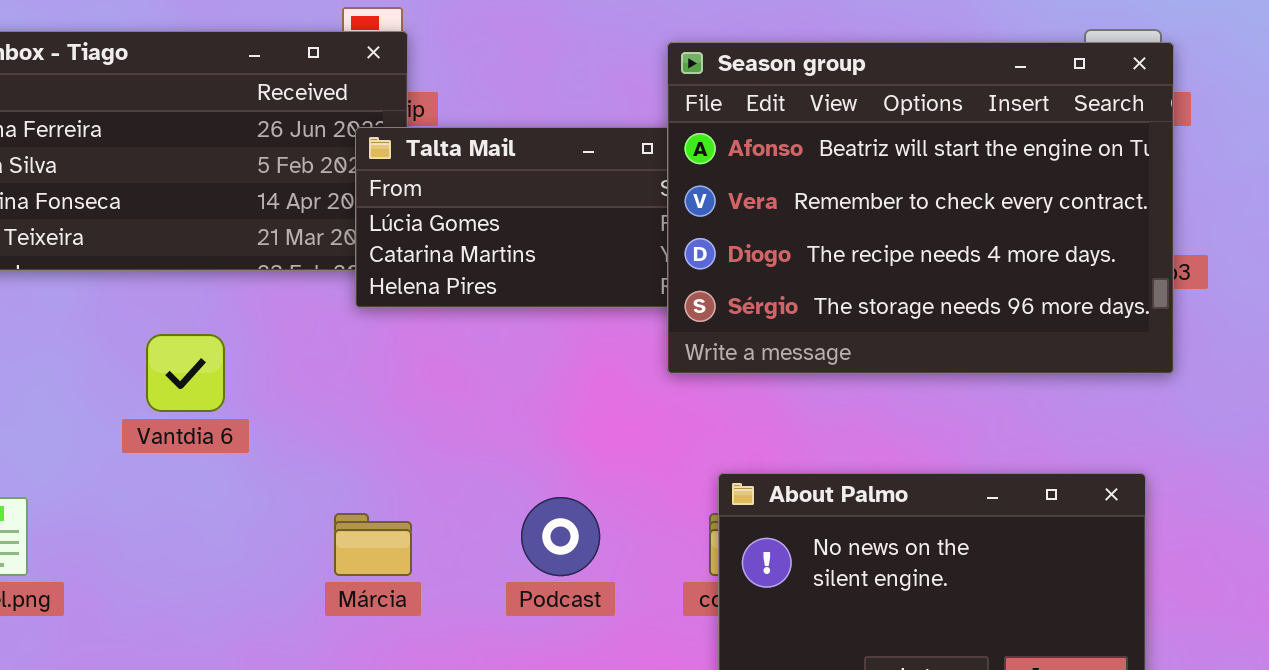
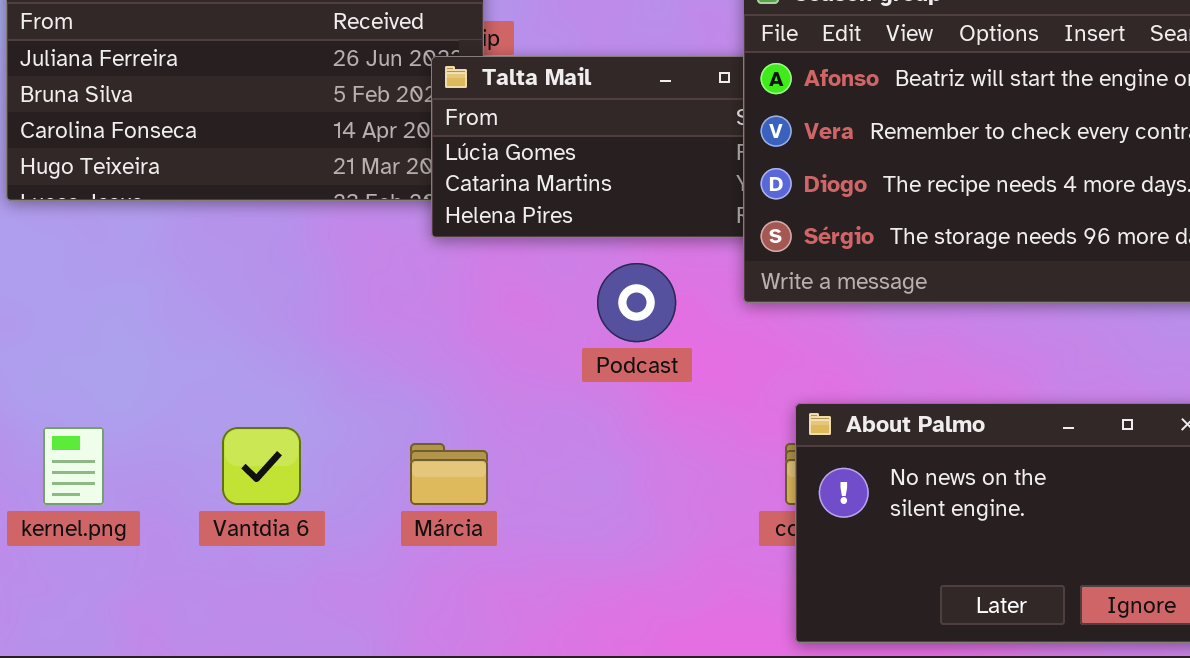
Vantdia 6: [146,334,225,412] -> [222,427,301,505], moved
Podcast: [521,497,600,576] -> [597,263,676,342], moved

